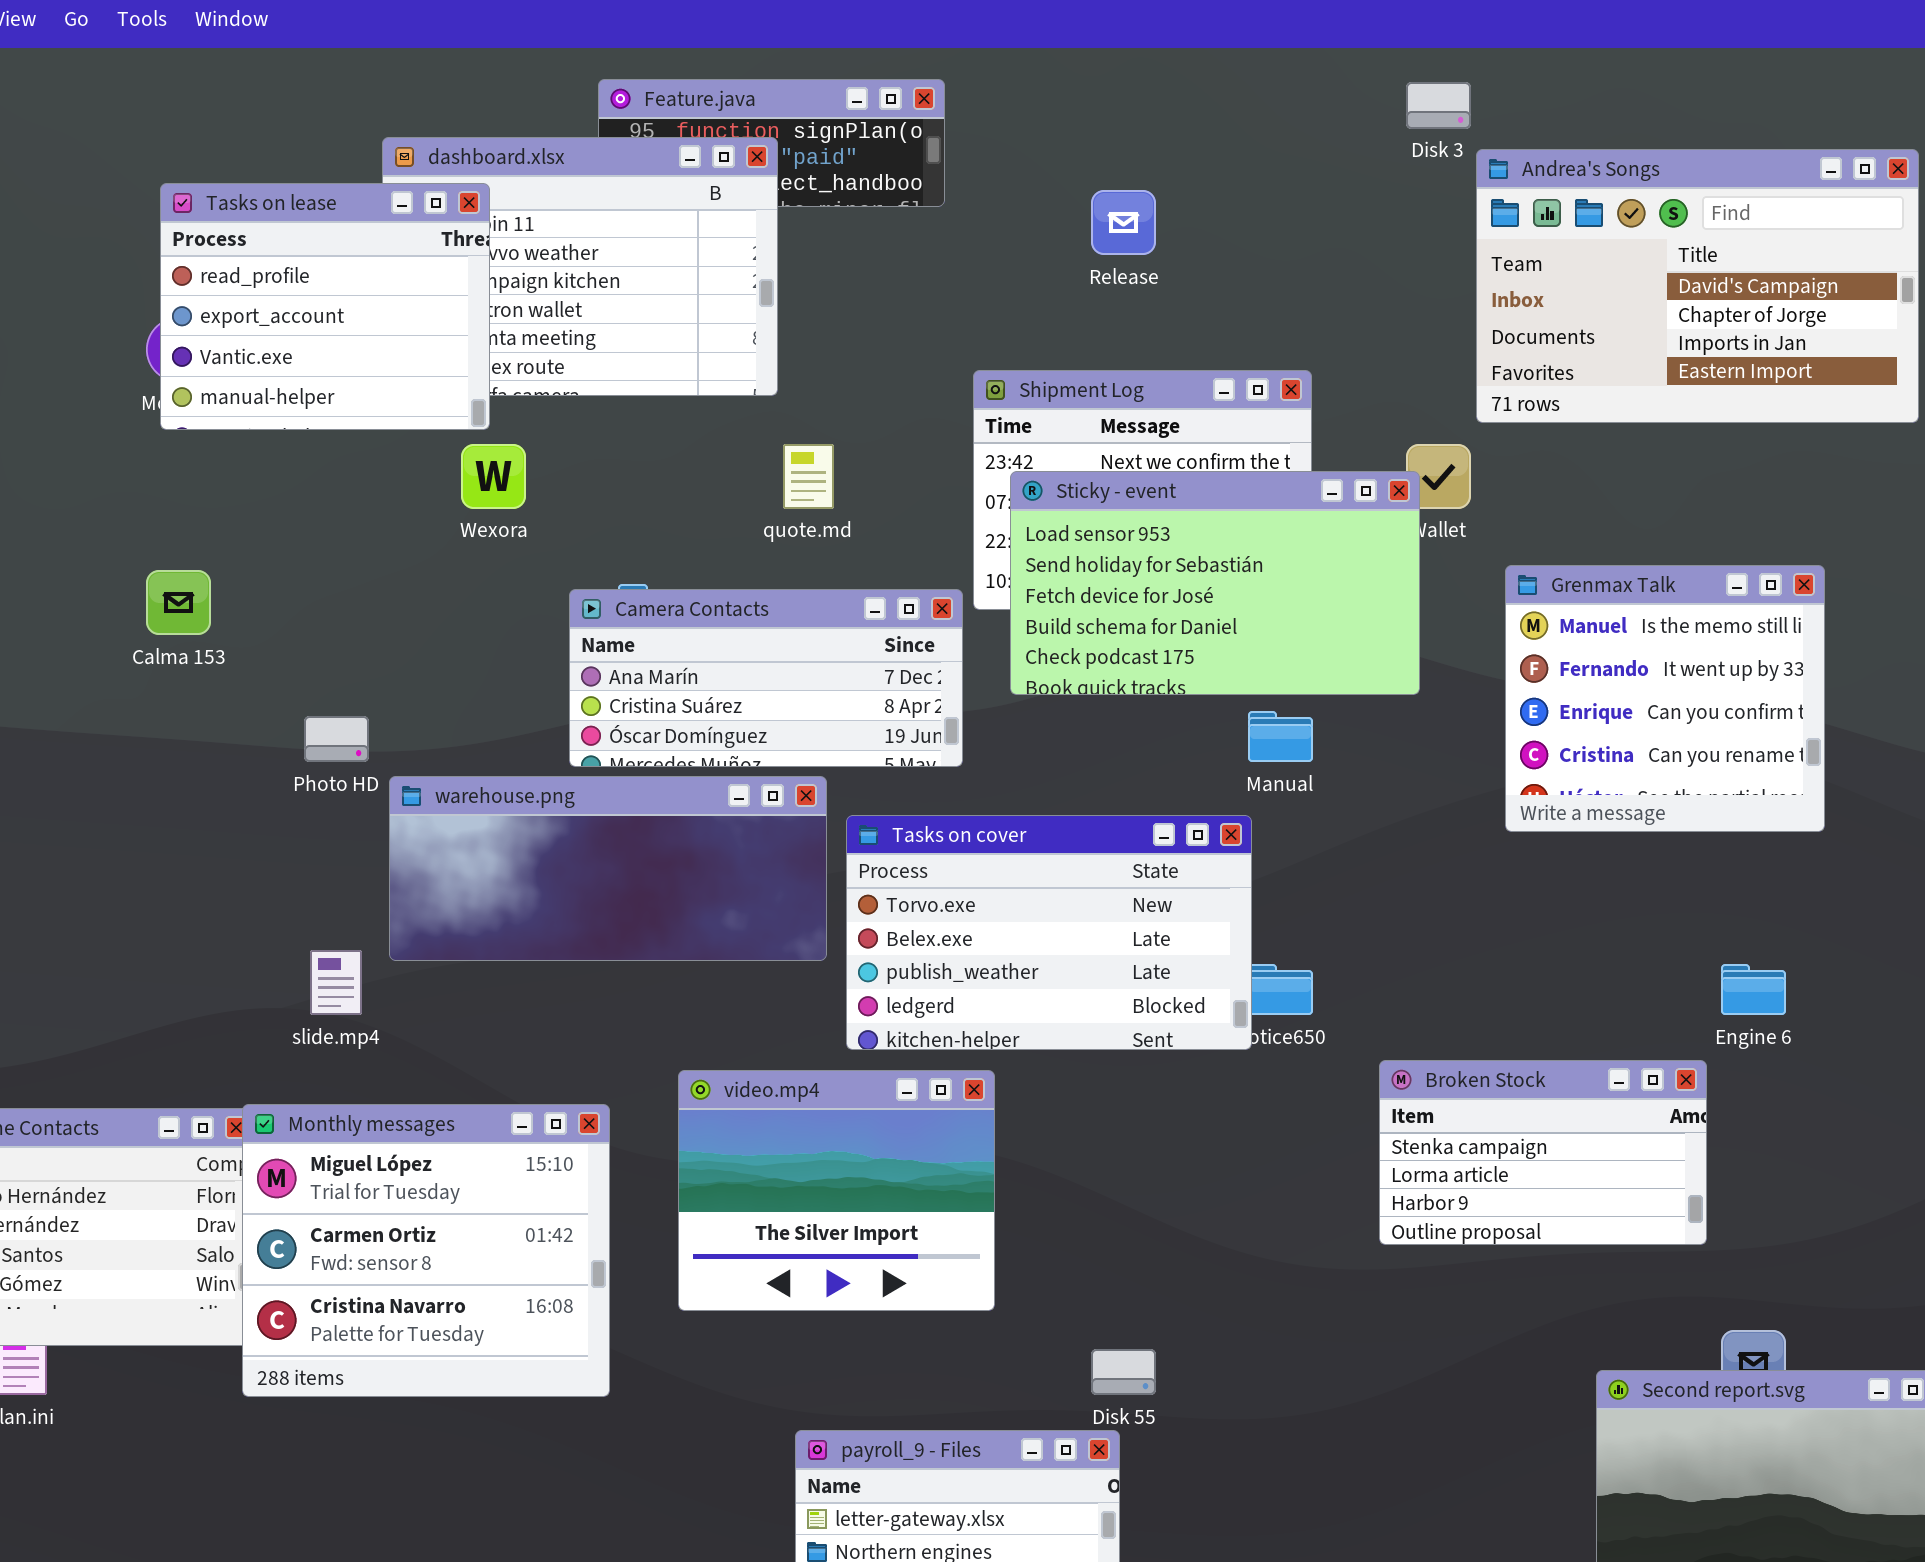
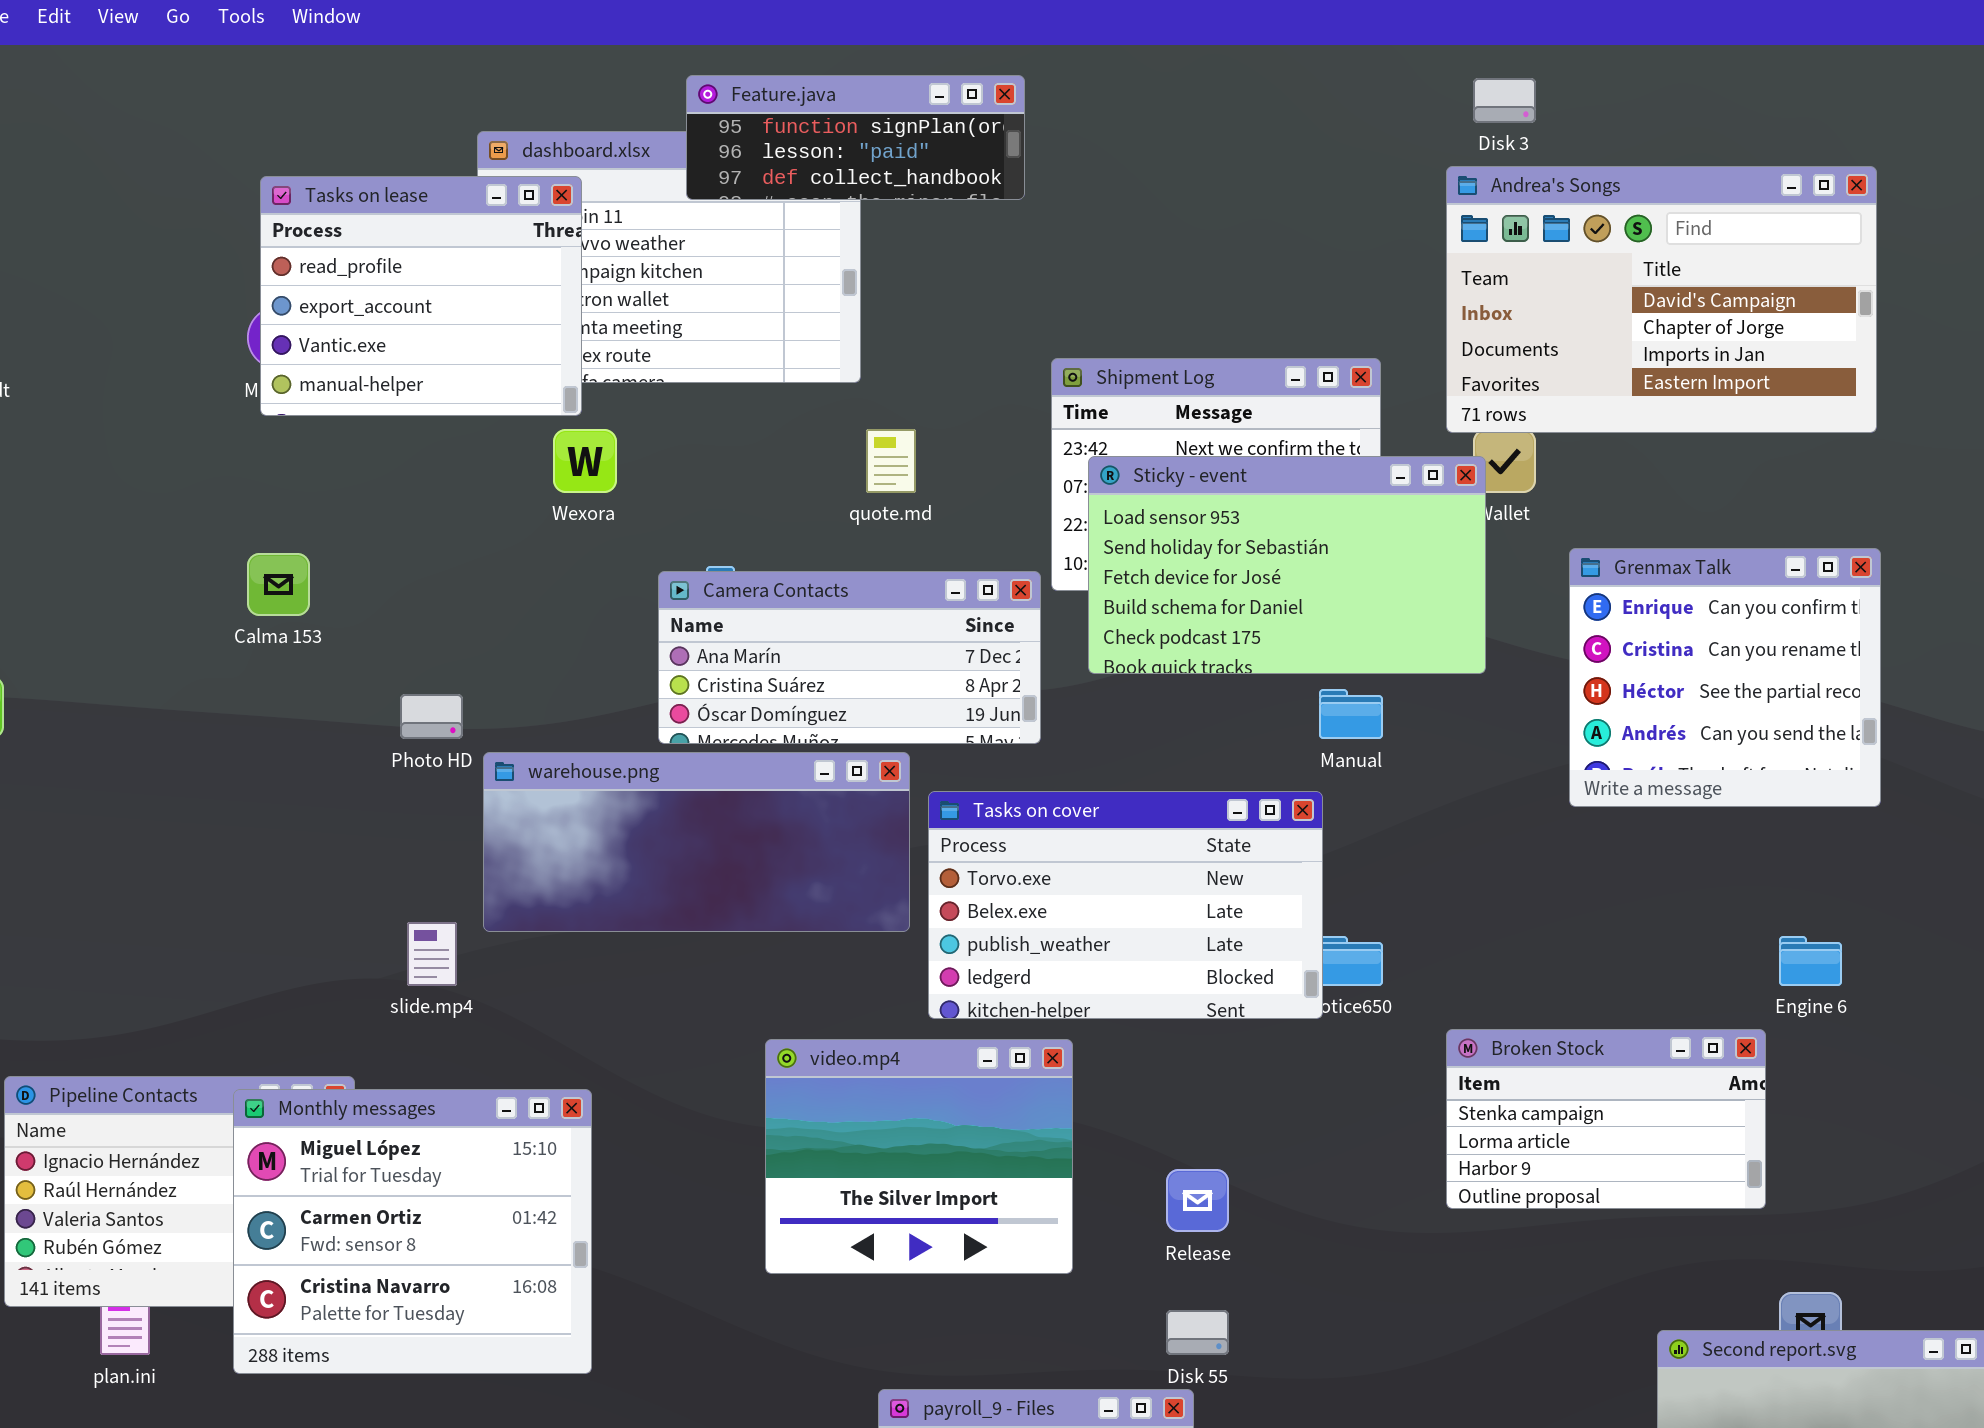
Feature.java: [598,79,945,207] -> [686,75,1025,200], raised
Andrea's Songs: [1476,149,1919,423] -> [1446,166,1877,433], moved
Release: [1091,190,1156,255] -> [1166,1169,1229,1232], moved
Grenmax Talk: [1505,565,1825,832] -> [1569,548,1881,807], scrolled down 2 rows
Monthly messages: [242,1104,610,1397] -> [233,1089,592,1374], moved

